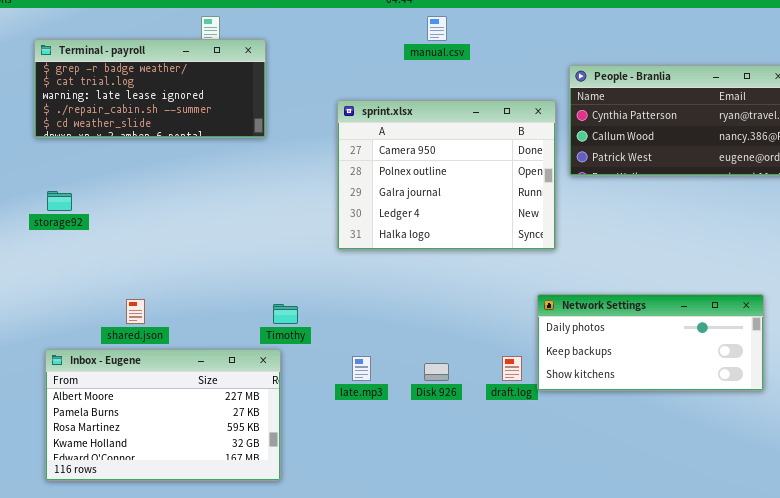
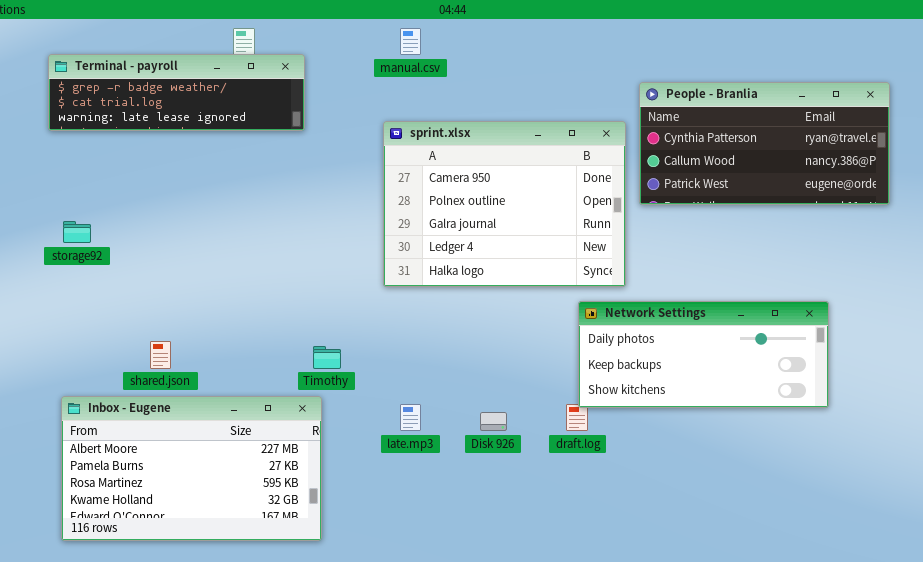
manual.csv: [427,16,447,41] -> [400,28,421,55], moved
Terminal - payroll: [34,39,266,138] -> [48,54,305,131], resized
Network Settings: [537,294,764,391] -> [578,301,829,408], moved

